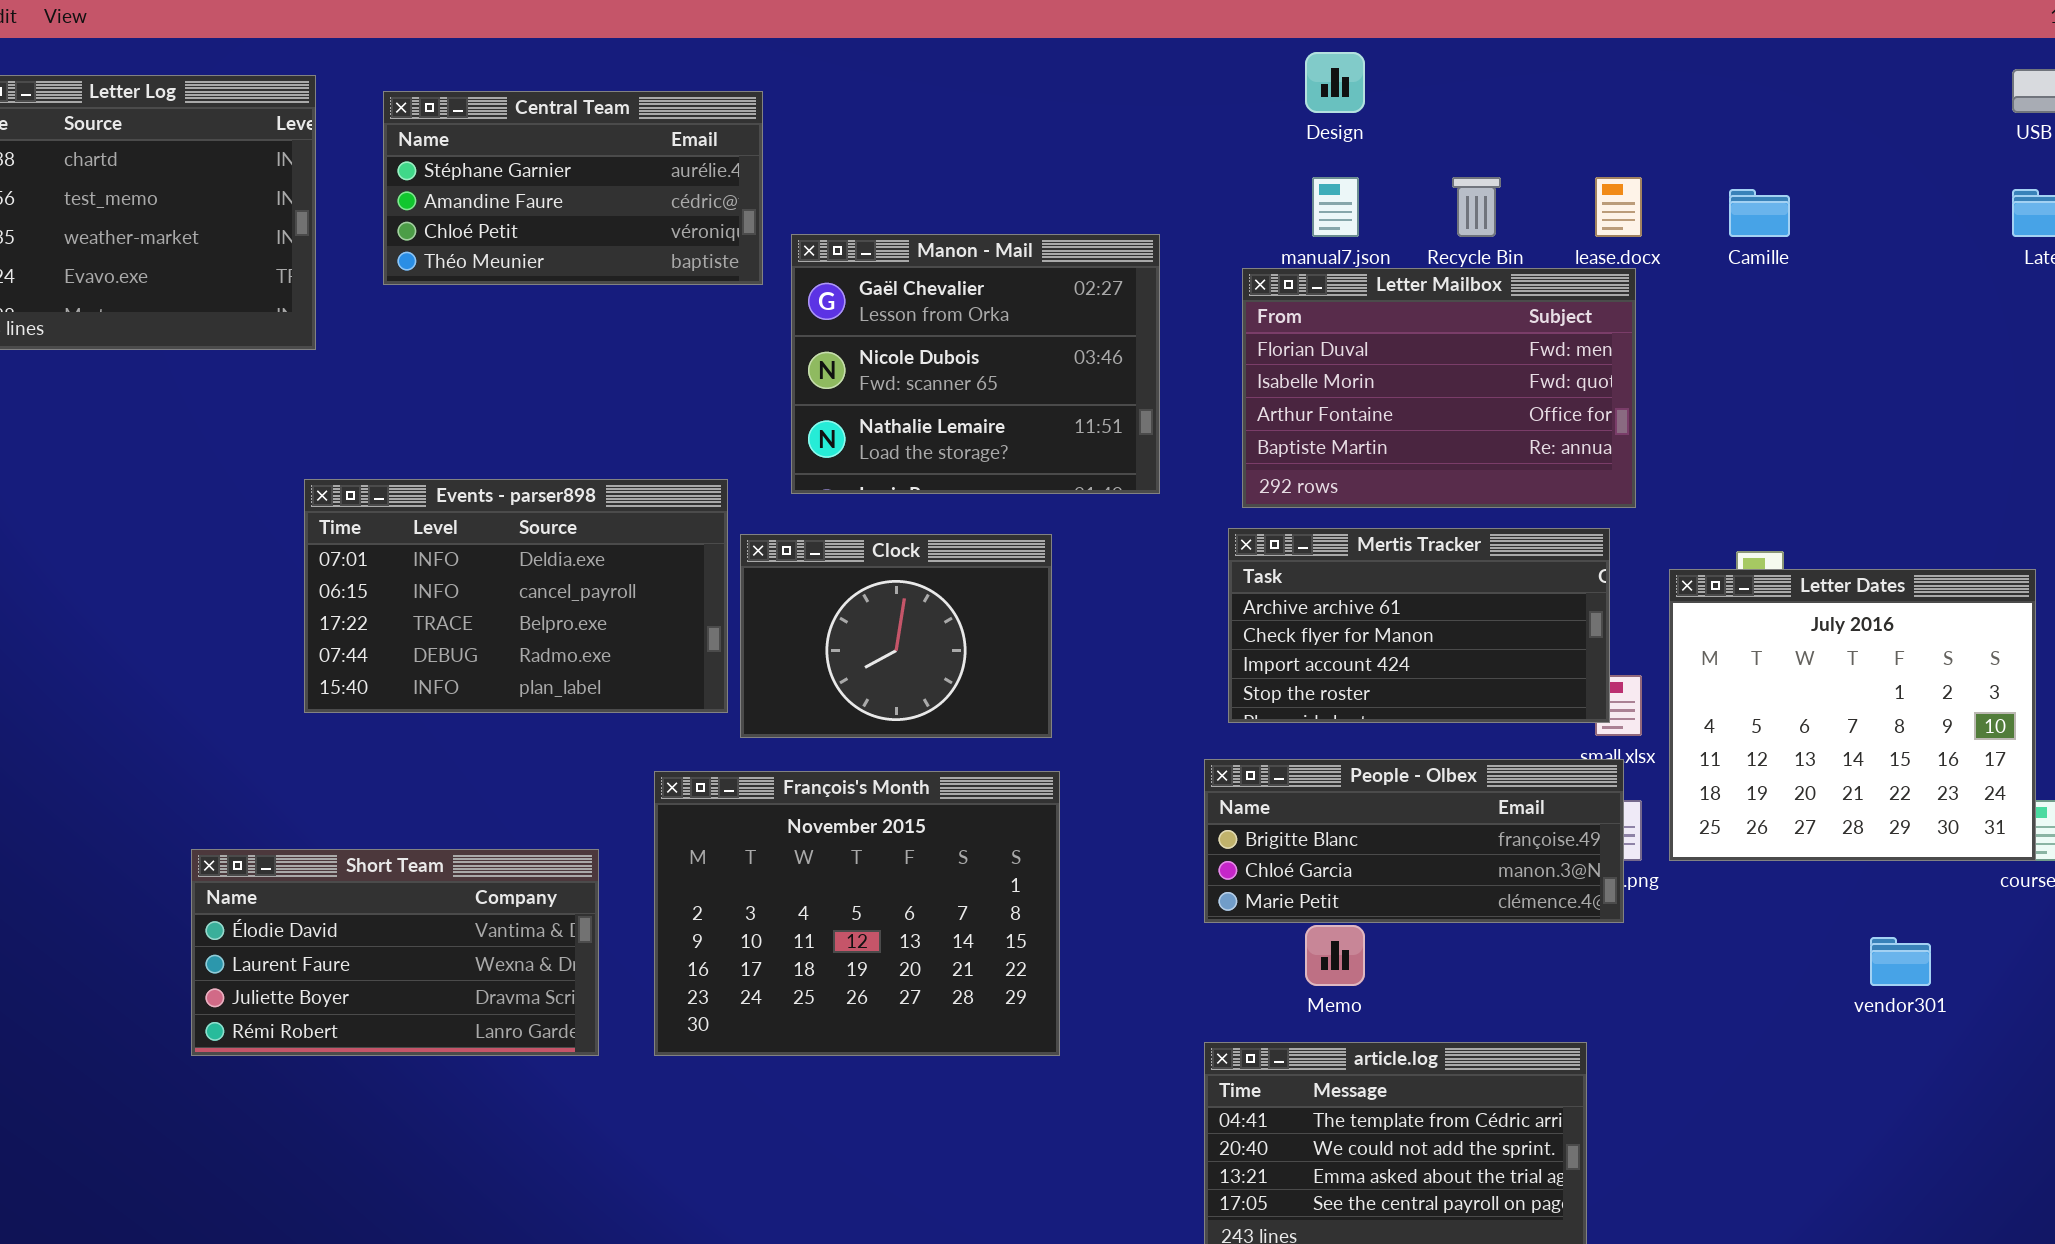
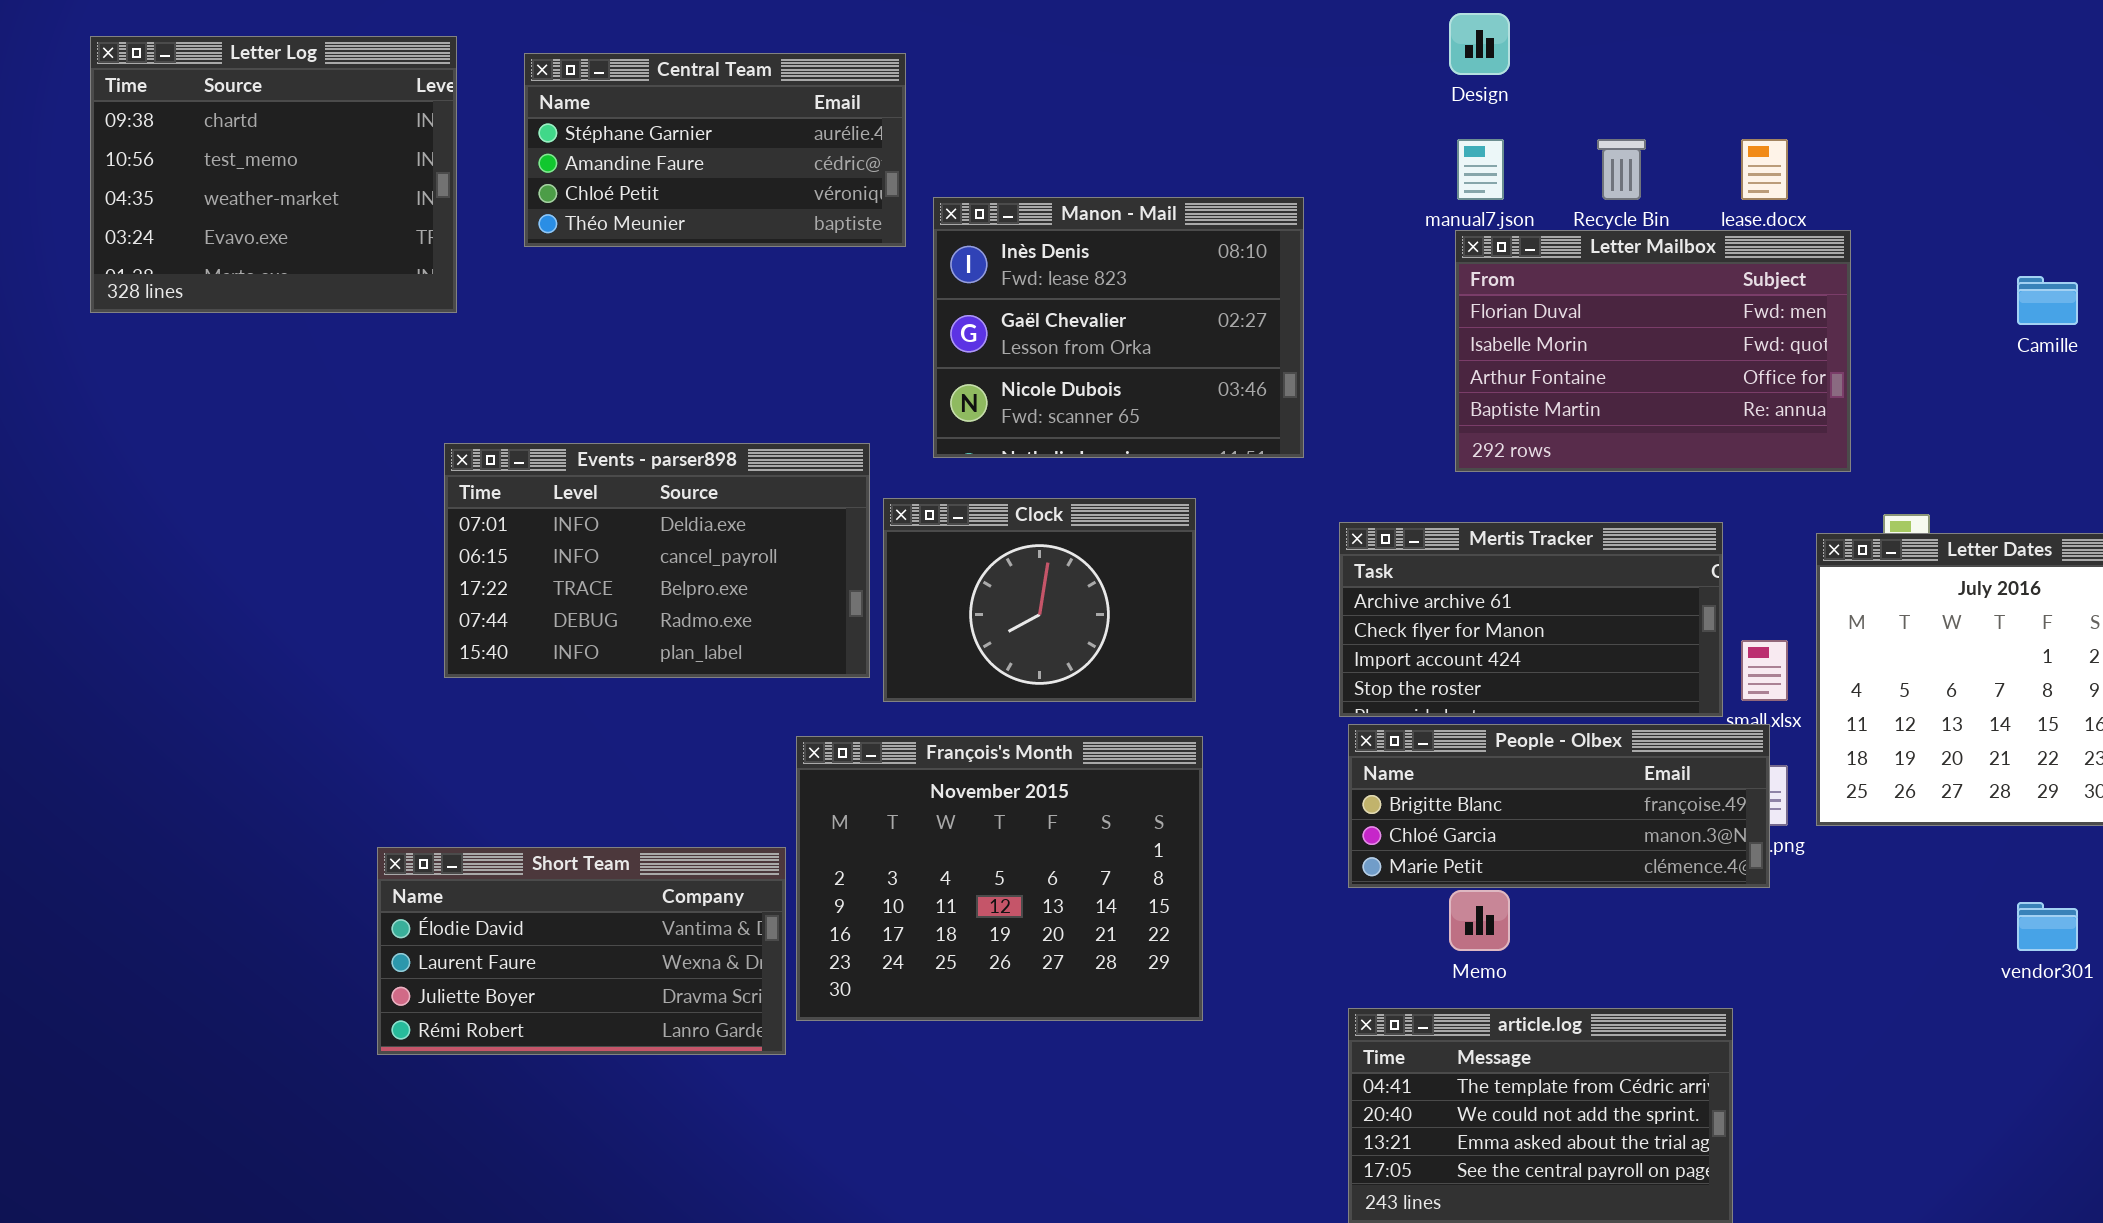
Camille: [1729,189,1790,237] -> [2017,276,2078,325], moved
Manon - Mail: [791,234,1160,494] -> [933,197,1304,458], scrolled up 1 row
Letter Mailbox: [1242,268,1636,508] -> [1455,230,1851,472], moved
Mertis Tracker: [1228,528,1610,723] -> [1339,522,1723,717], moved
Short Team: [191,849,599,1056] -> [377,847,786,1055], moved

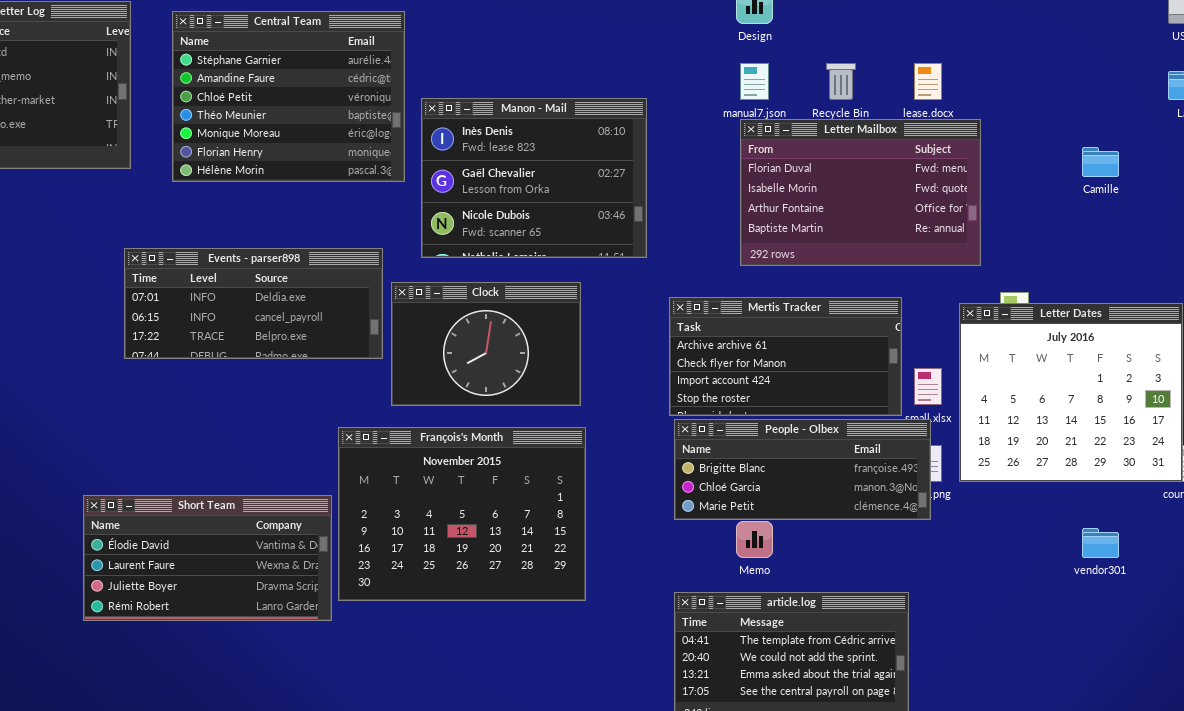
Central Team: [524,53,906,247] -> [172,11,405,182], resized
Events - parser898: [444,443,870,678] -> [124,248,383,359], resized

